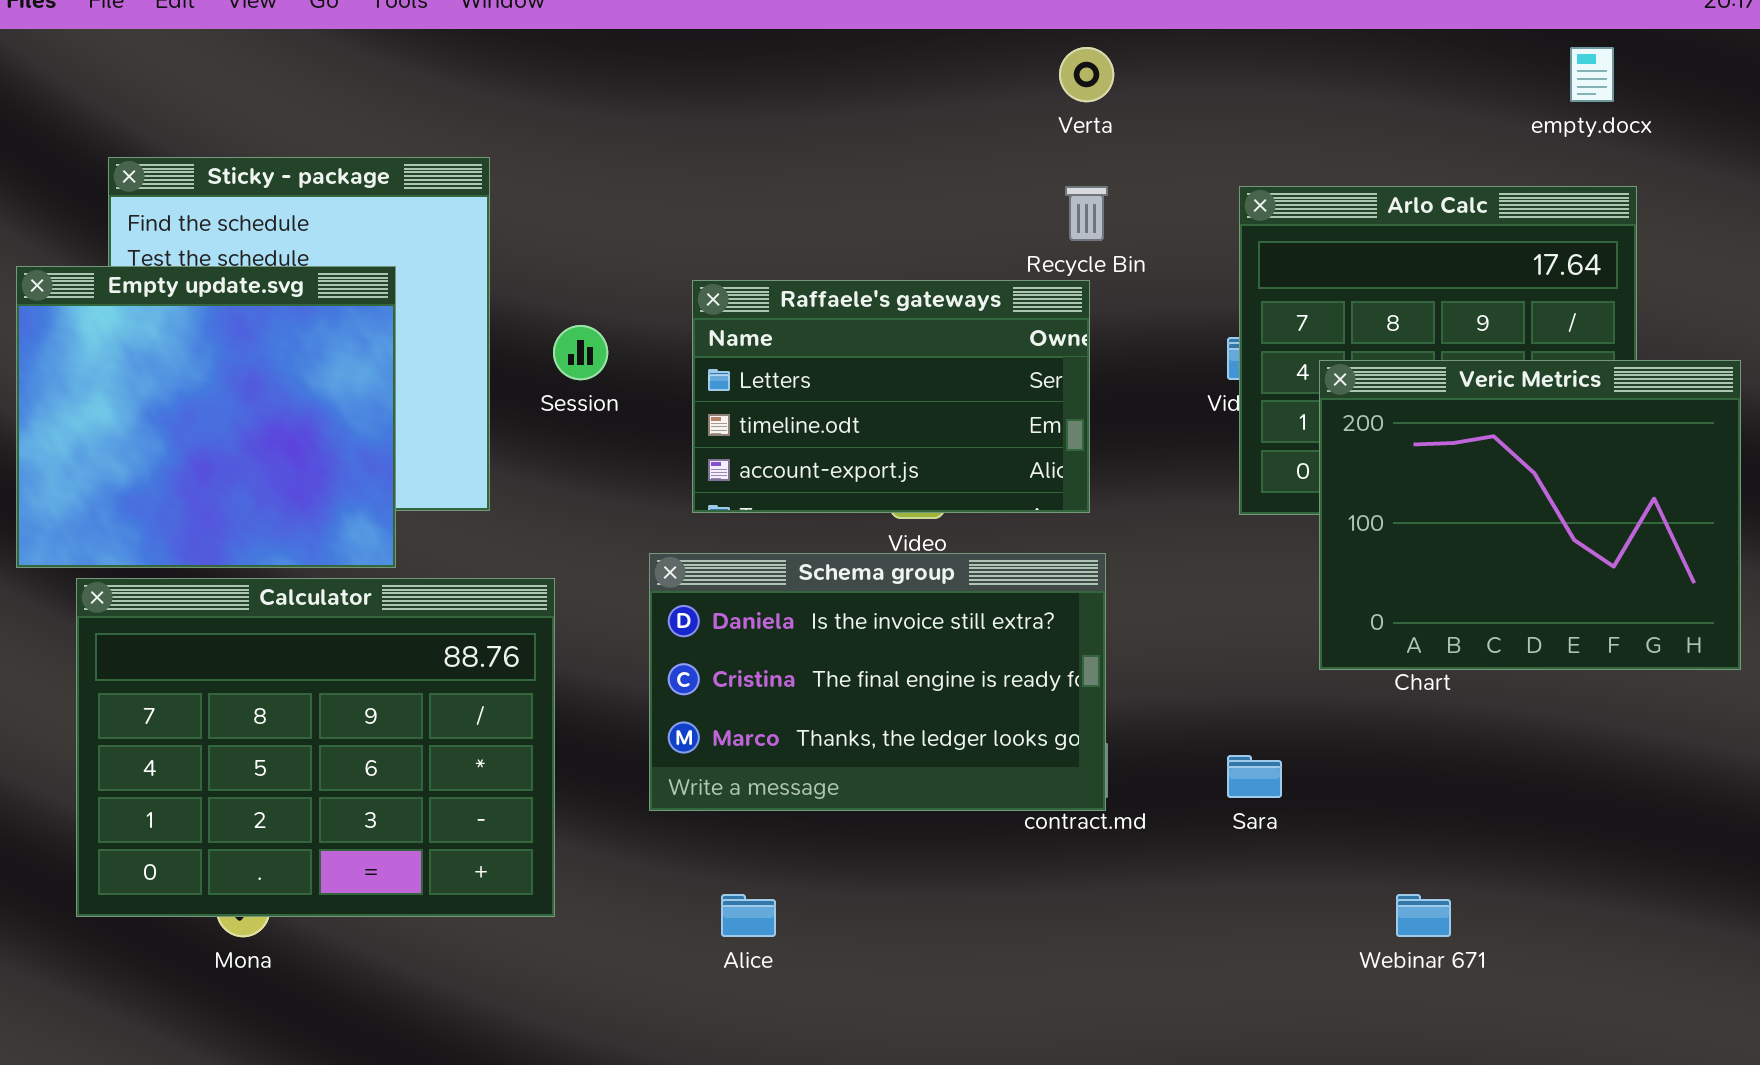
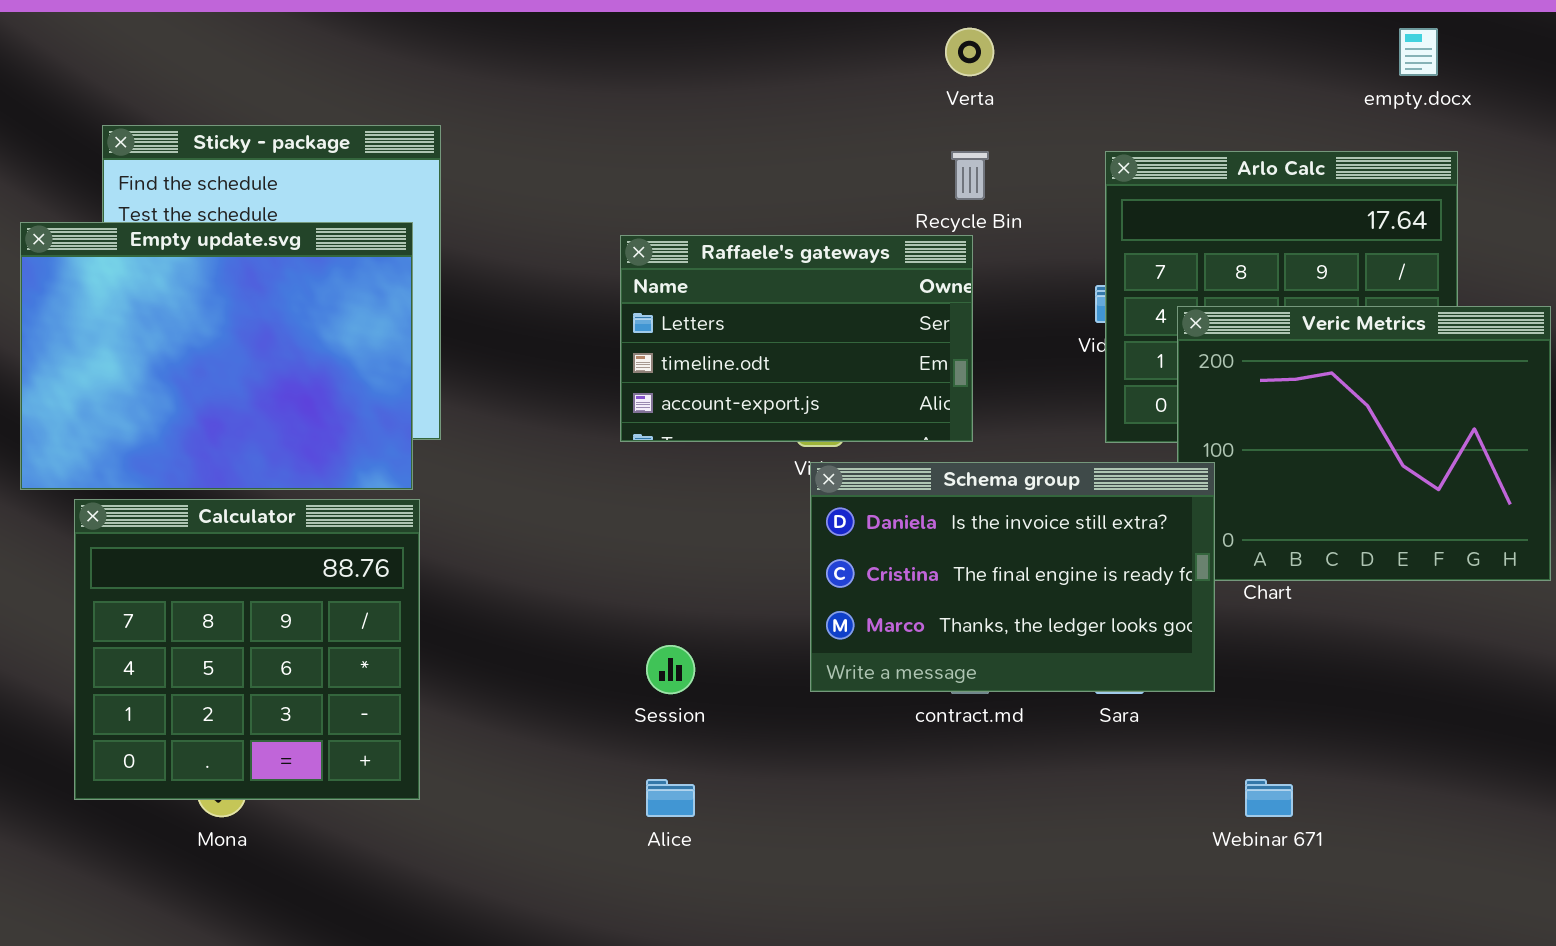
Empty update.svg: [16,266,396,568] -> [20,222,413,490], resized
Session: [553,325,608,380] -> [646,645,695,694], moved
Schema group: [649,553,1106,811] -> [810,462,1215,692], moved
Calculator: [76,578,555,917] -> [74,499,420,800], resized

